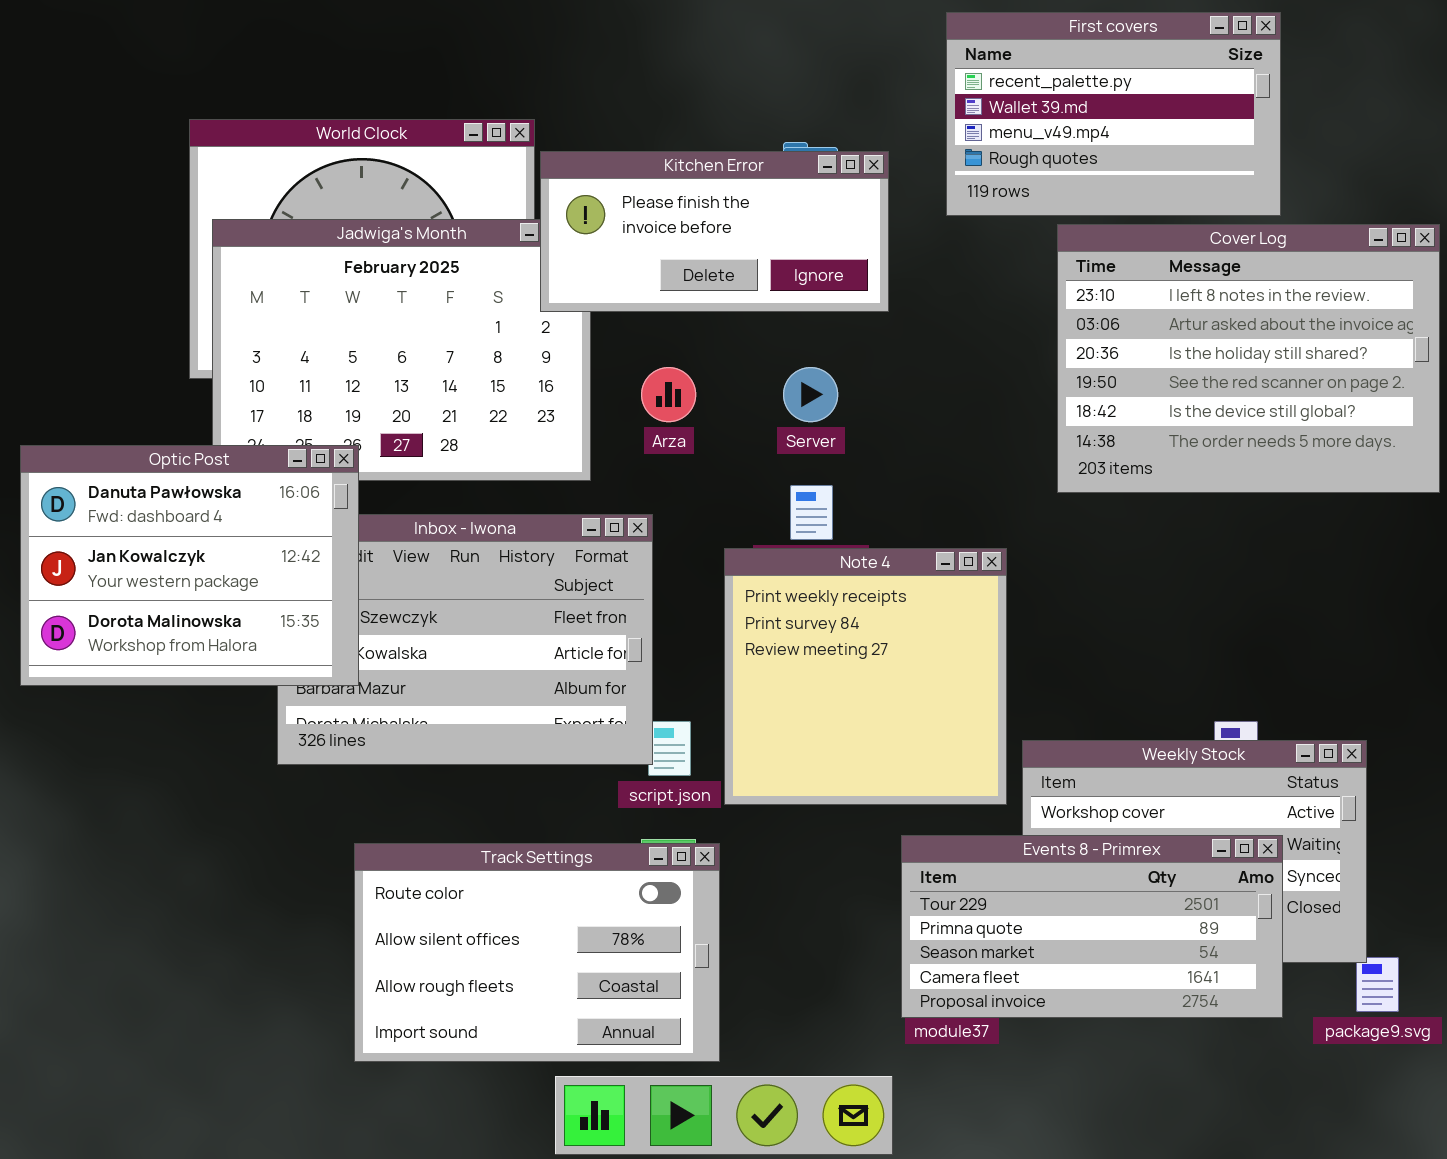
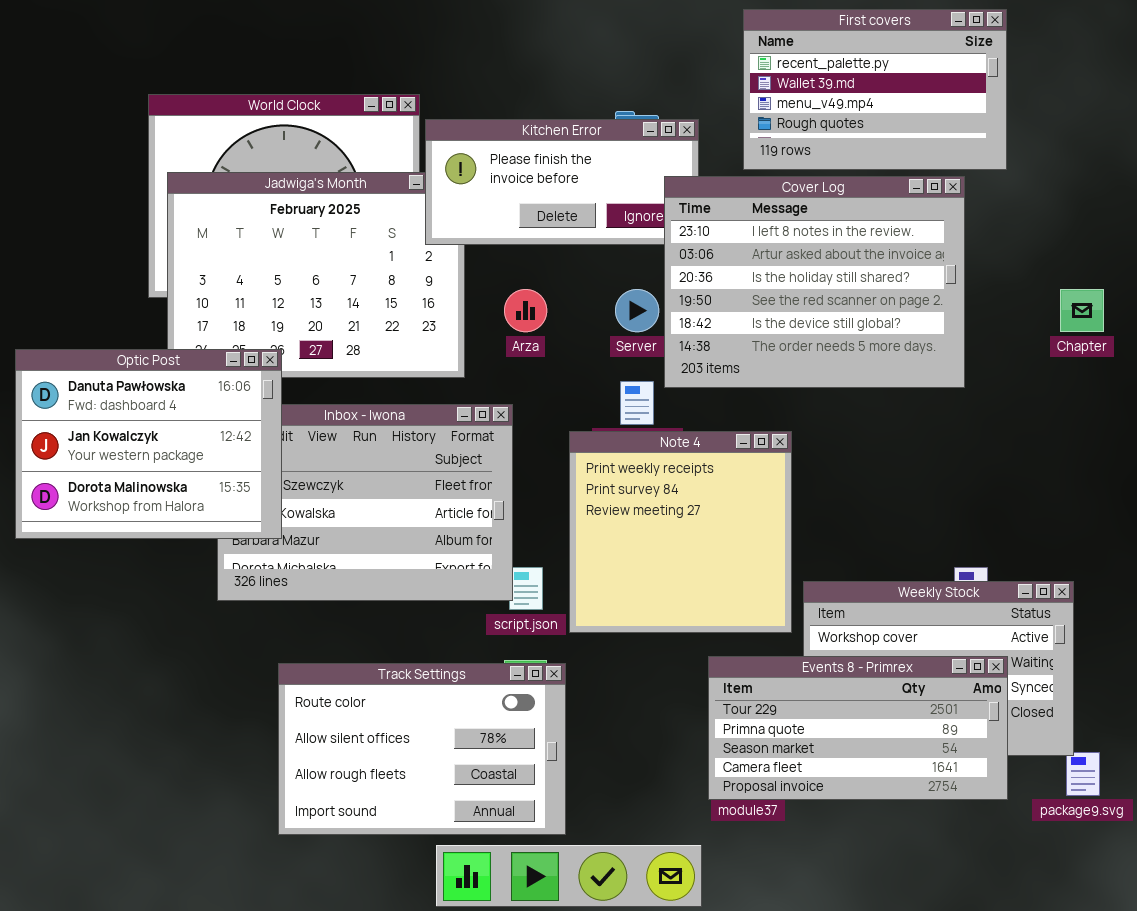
Cover Log: [1057,224,1440,493] -> [664,176,965,388], moved

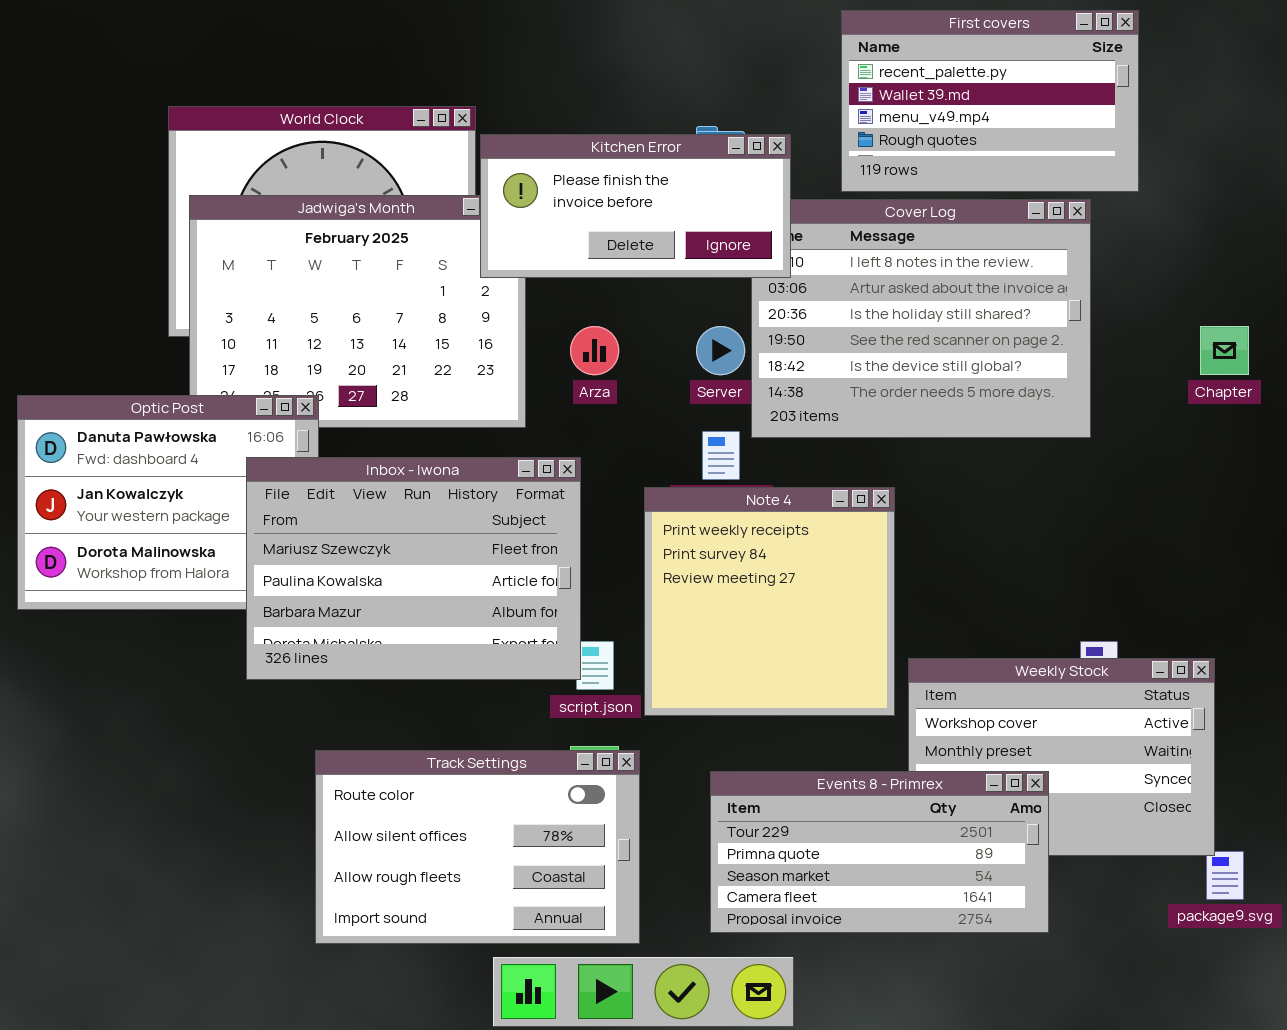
Kitchen Error: [425,119,699,245] -> [480,134,791,278], raised
Inbox - Iwona: [217,404,513,601] -> [246,457,581,680], raised
Events 8 - Primrex: [708,656,1008,800] -> [710,771,1049,933], moved

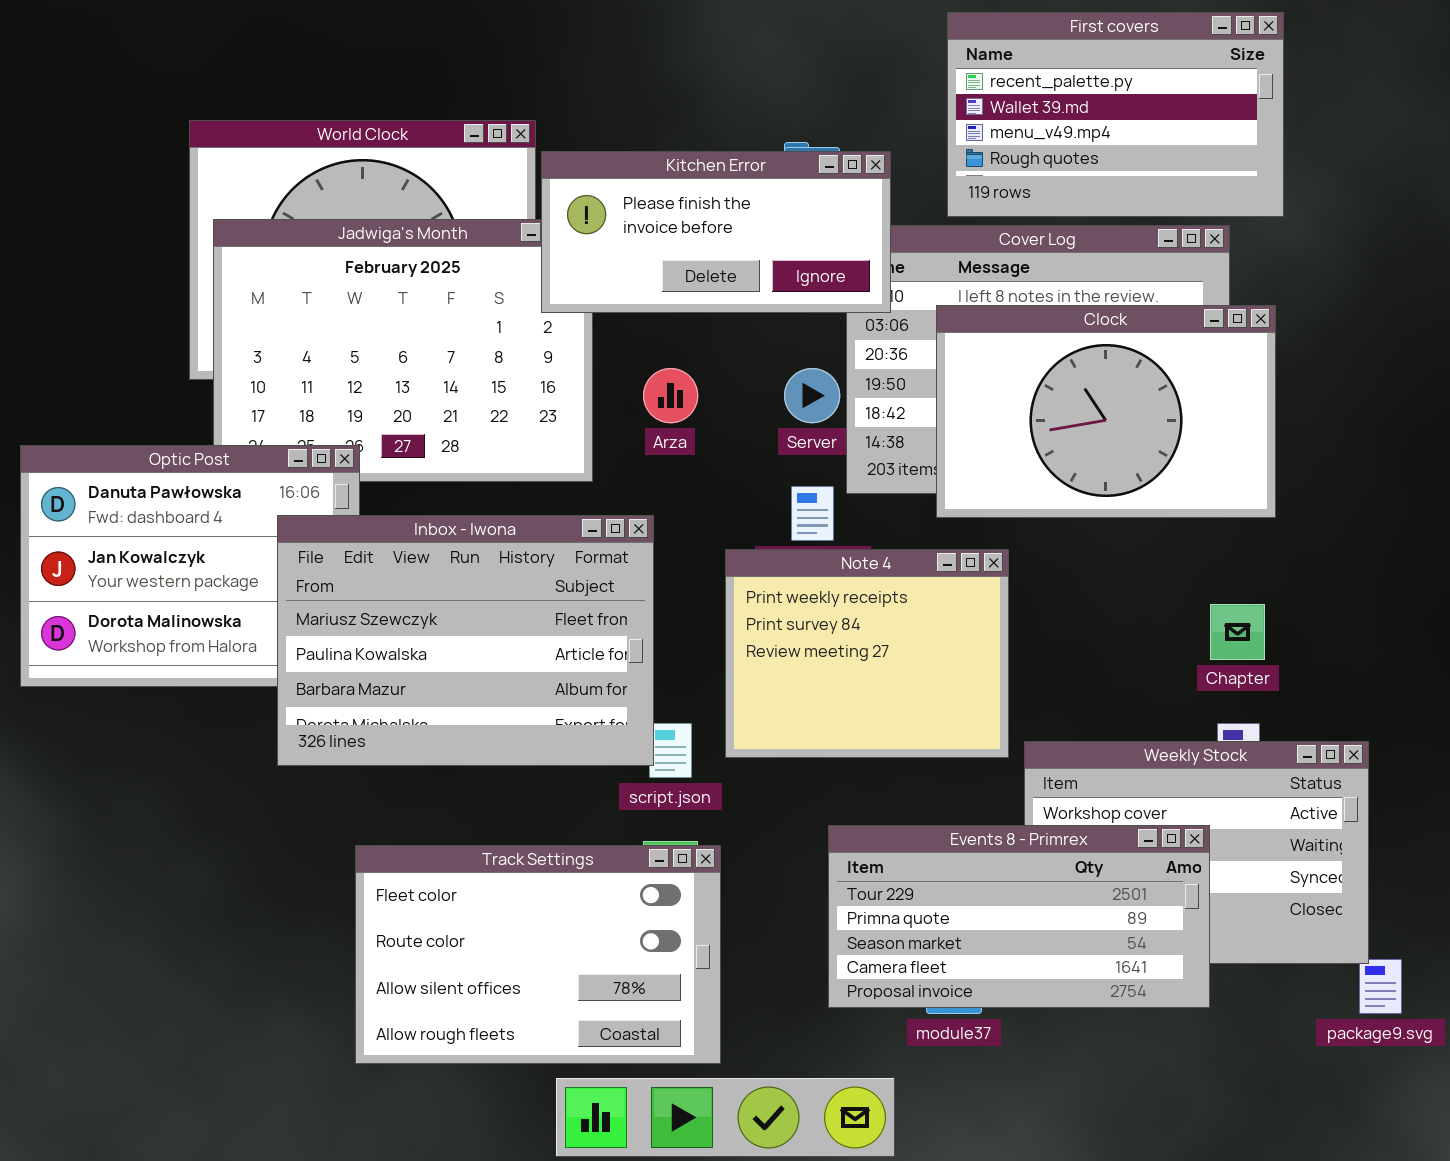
Clock: none -> [936,305,1276,518], opened
Chapter: [1200,326,1249,375] -> [1210,604,1265,660], moved
Note 4: [644,487,895,716] -> [725,549,1009,758], resized
Track Settings: [315,750,640,944] -> [355,845,721,1064], scrolled up 1 row
Events 8 - Primrex: [710,771,1049,933] -> [828,825,1210,1008], moved

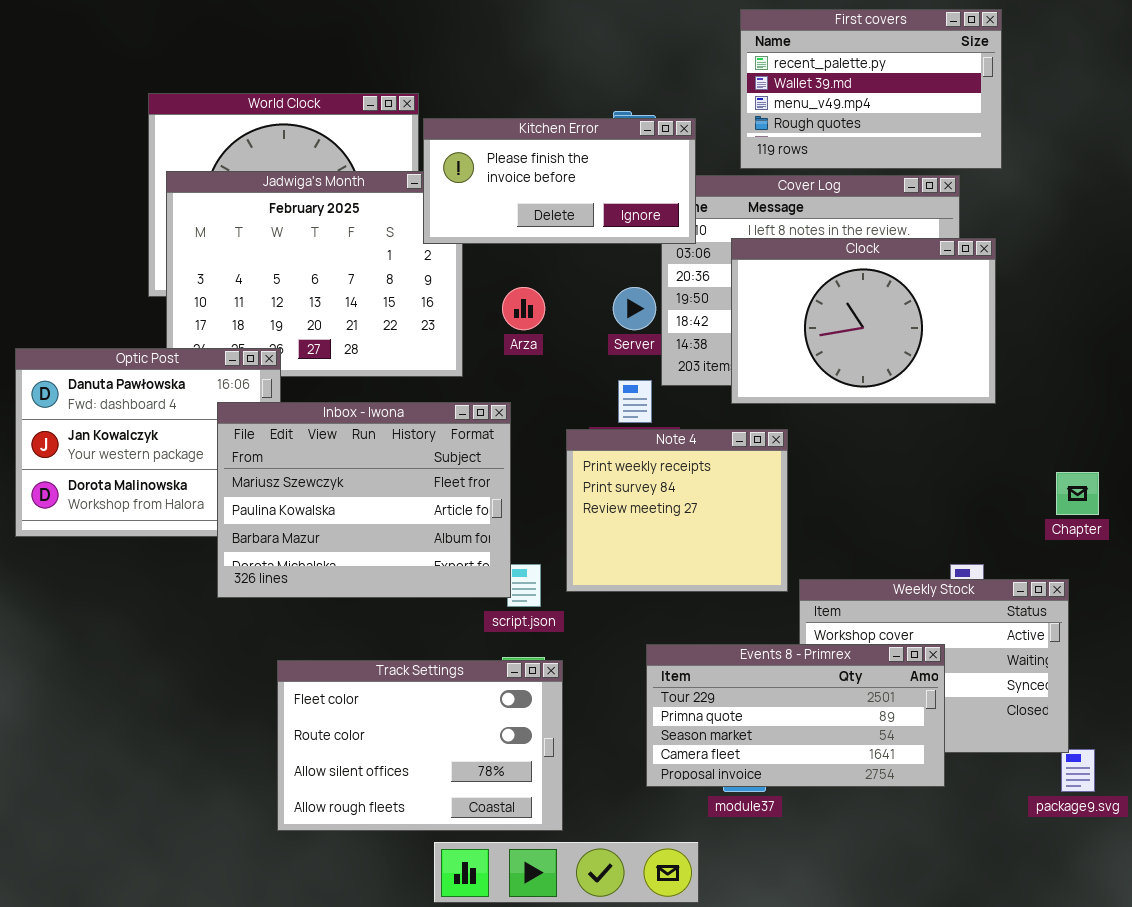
Chapter: [1210,604,1265,660] -> [1056,472,1099,515], moved

